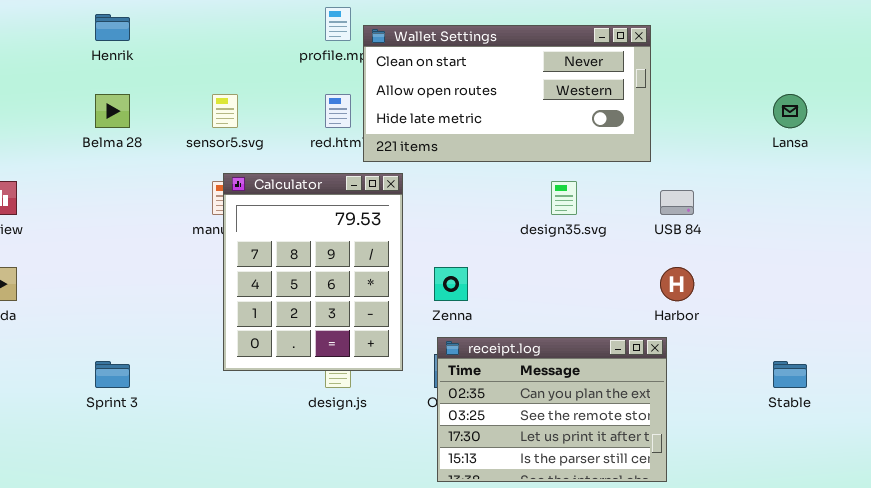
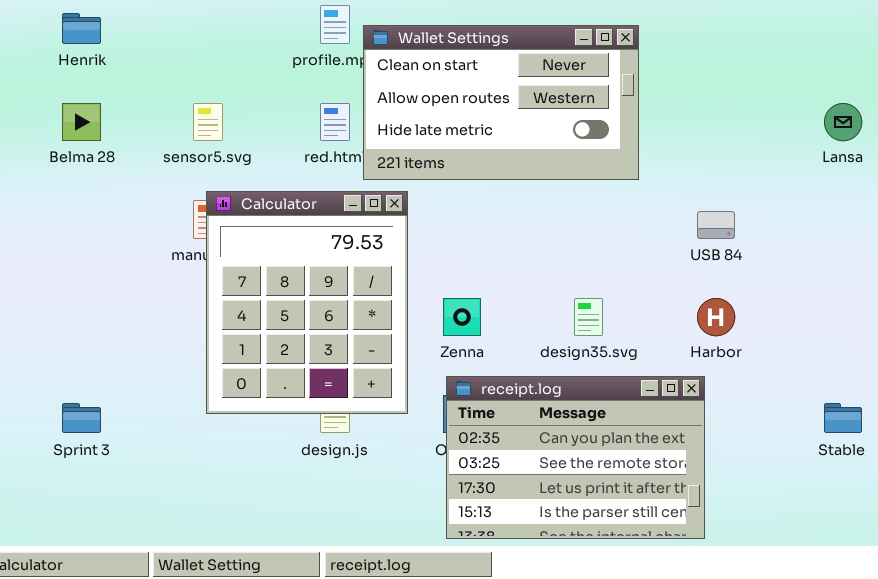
Wallet Settings: [363,25,651,162] -> [363,25,639,180], resized
design35.svg: [551,181,577,215] -> [574,298,603,336], moved

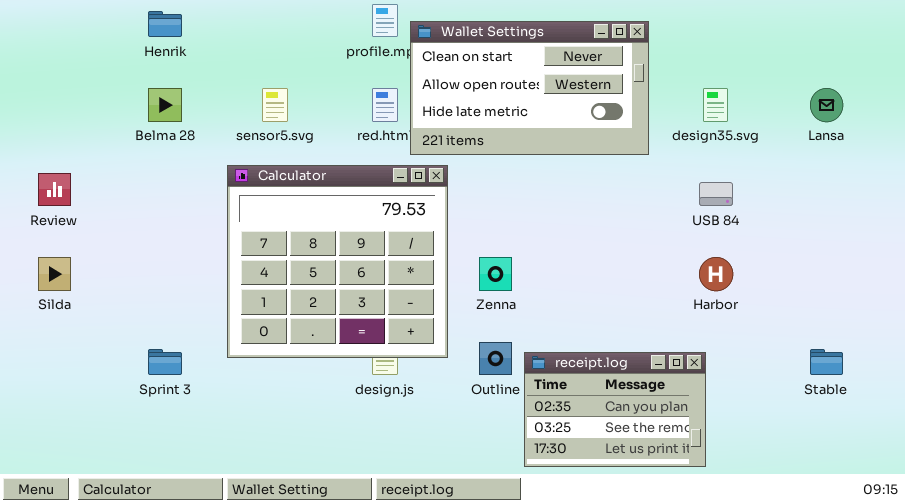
Calculator: [206,191,408,414] -> [227,165,448,358], resized
design35.svg: [574,298,603,336] -> [703,88,728,122], moved
receipt.log: [446,376,705,539] -> [524,352,706,467], resized

